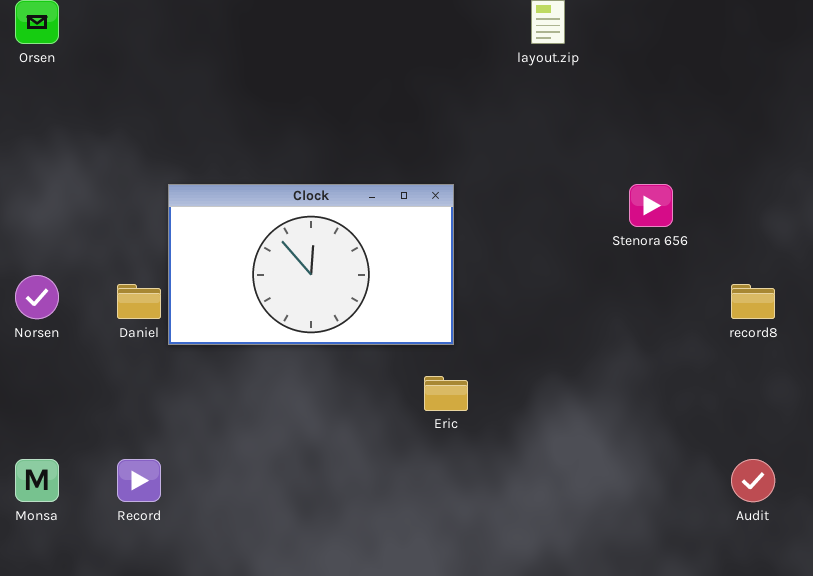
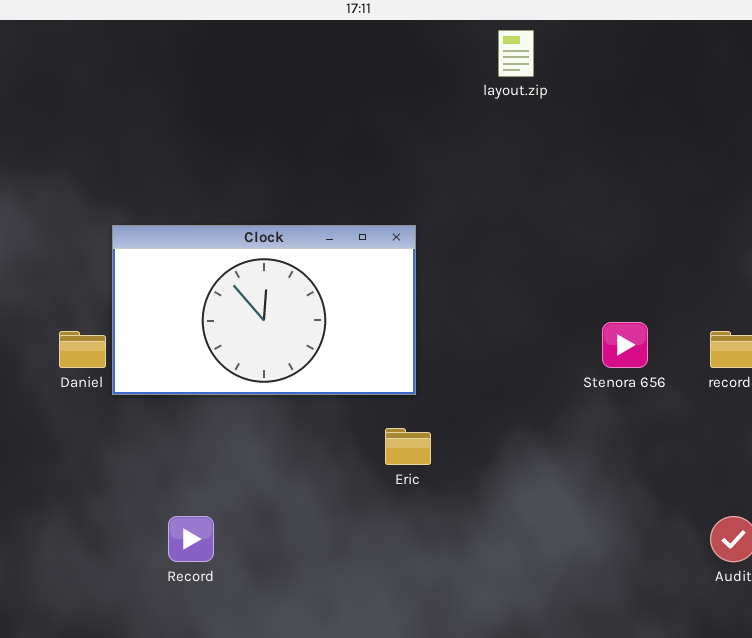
Stenora 656: [629,184,673,227] -> [602,322,648,368], moved
Record: [117,459,161,502] -> [168,516,214,562], moved

